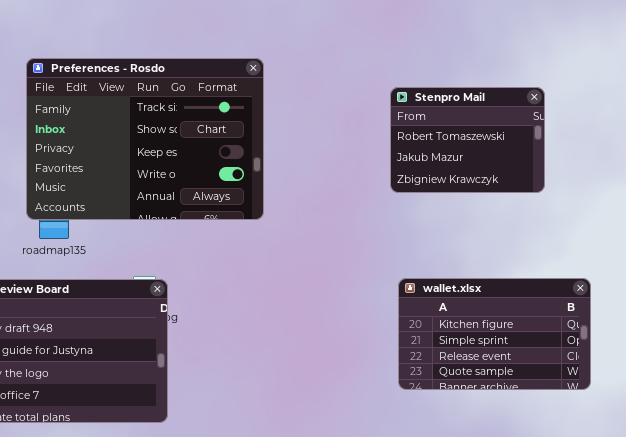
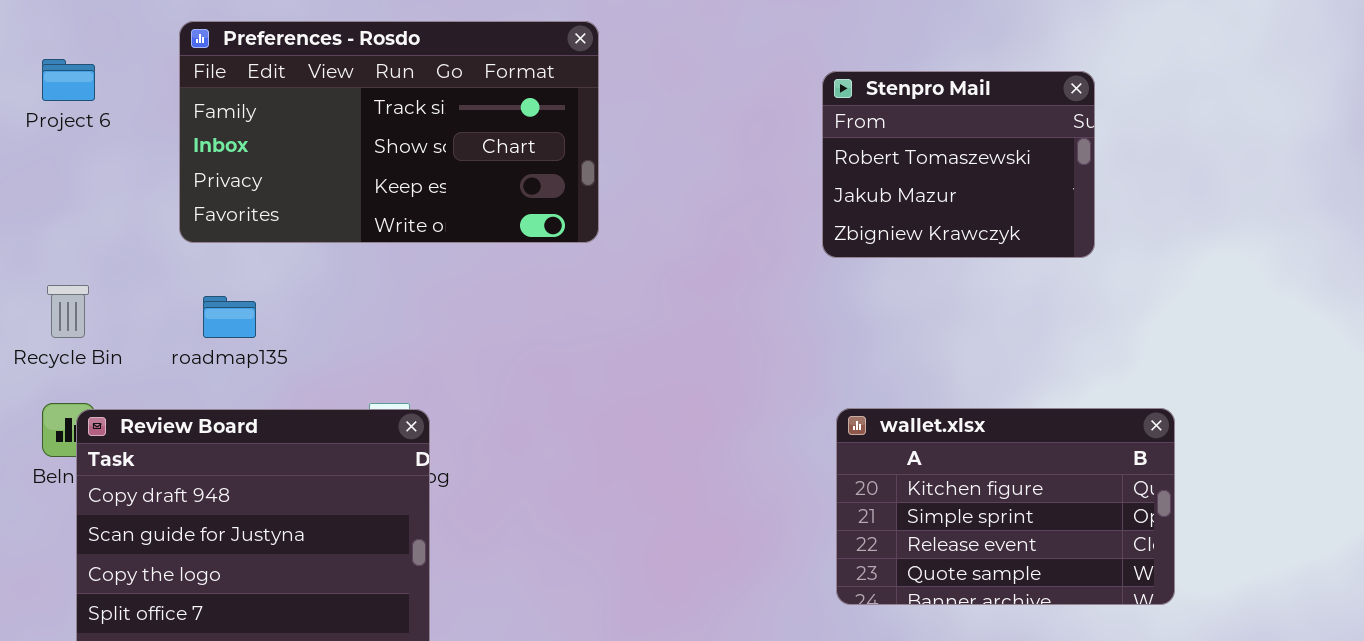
Preferences - Rosdo: [26,58,264,220] -> [179,21,599,243], resized

